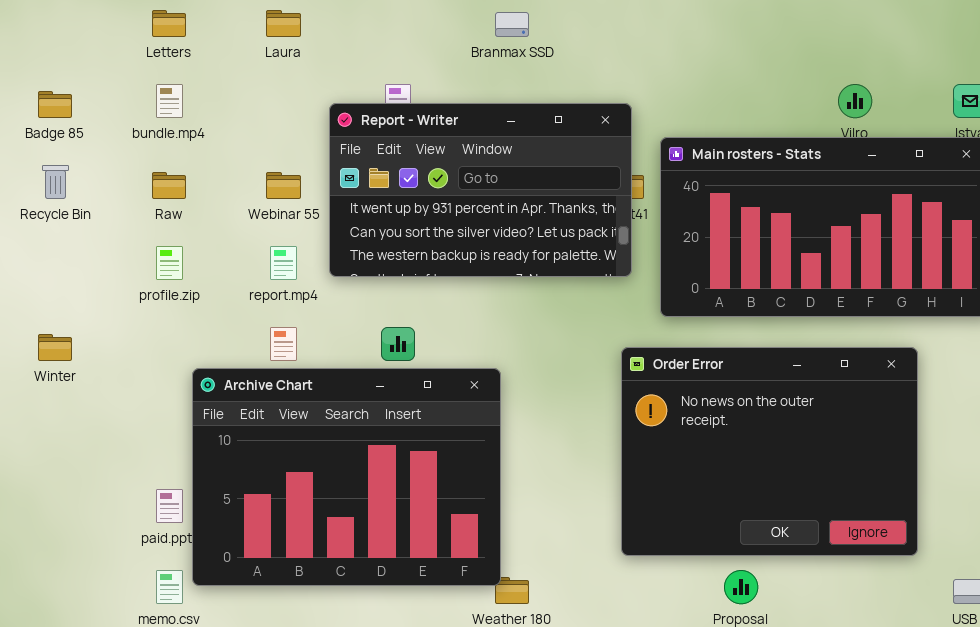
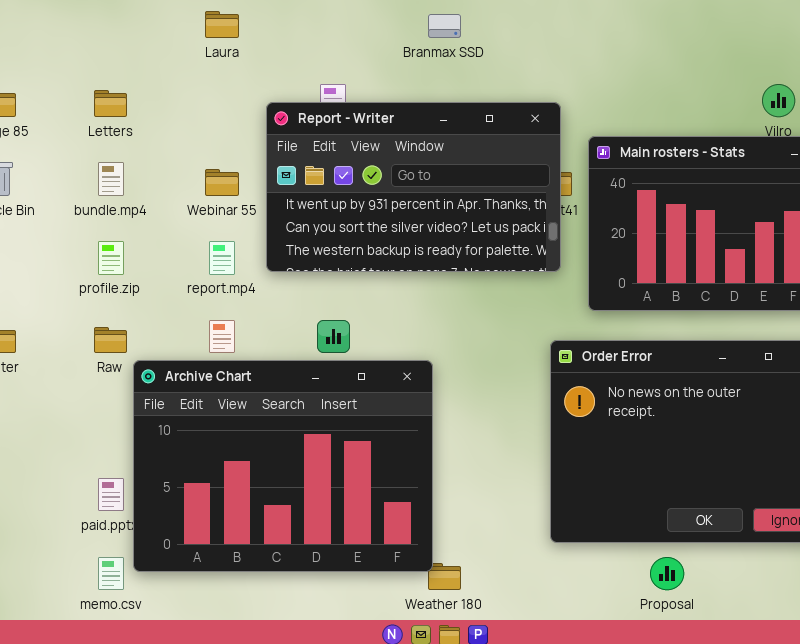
Letters: [152,10,186,37] -> [94,90,127,117], moved
bundle.mp4: [156,84,183,118] -> [98,162,124,196], moved
Raw: [152,172,186,199] -> [94,327,127,353], moved

